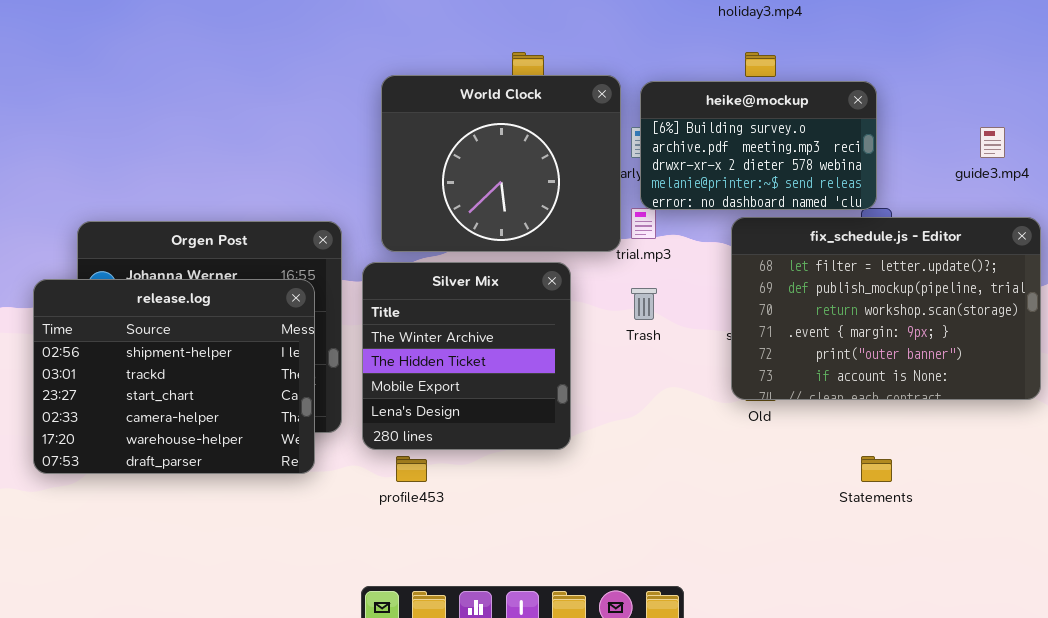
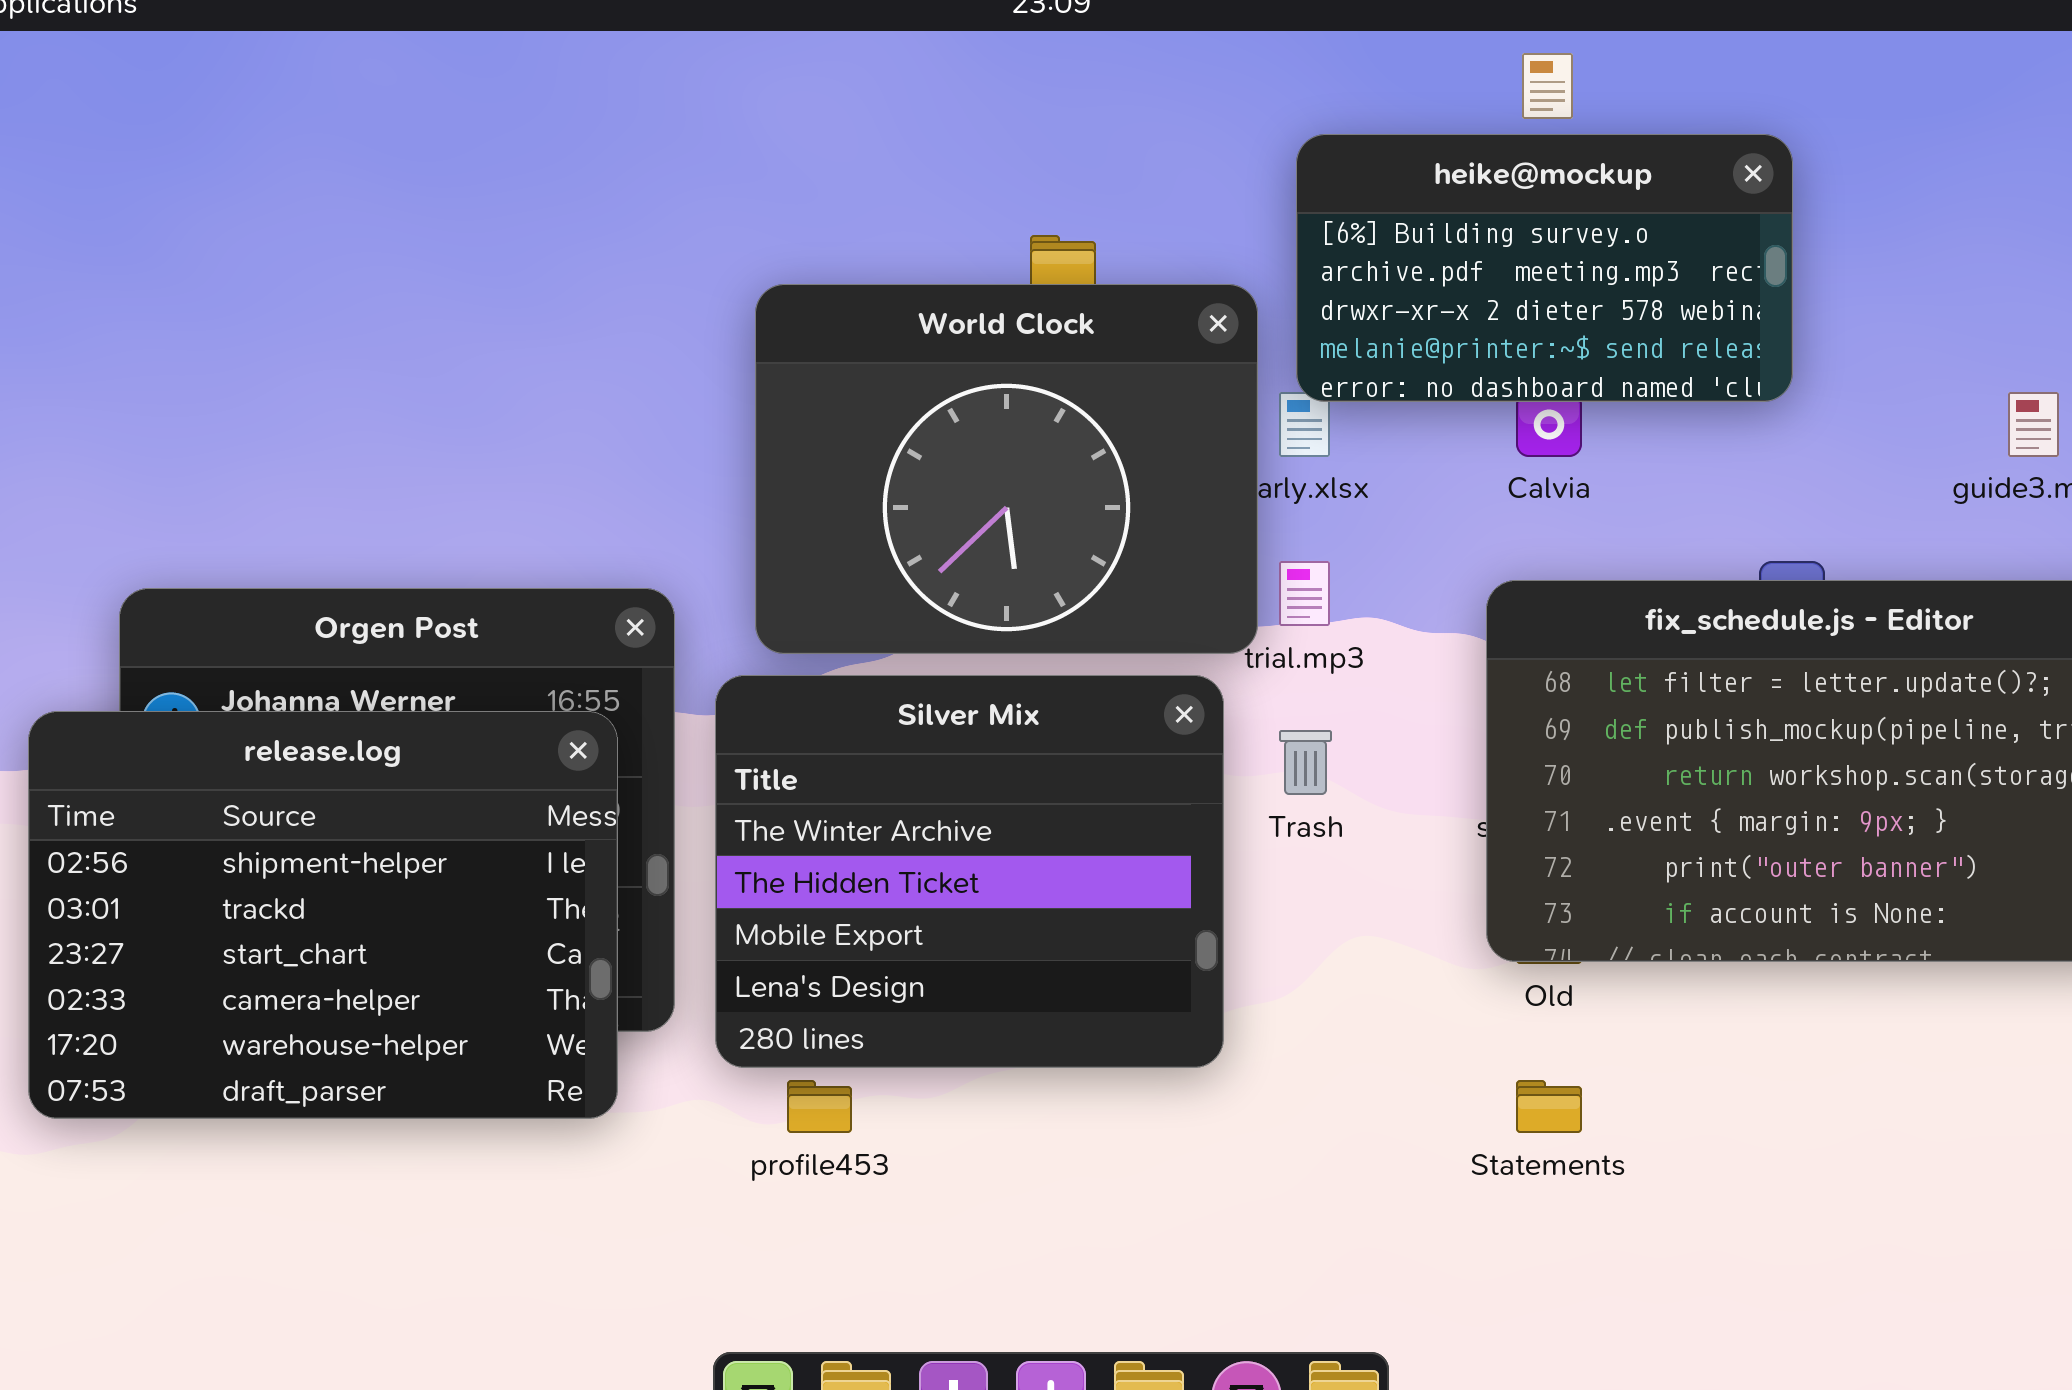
heike@mockup: [640,81,877,210] -> [1296,134,1793,402], moved
Silver Mix: [362,262,571,450] -> [715,675,1224,1068], resized
Statements: [861,456,892,482] -> [1516,1080,1582,1133], moved

